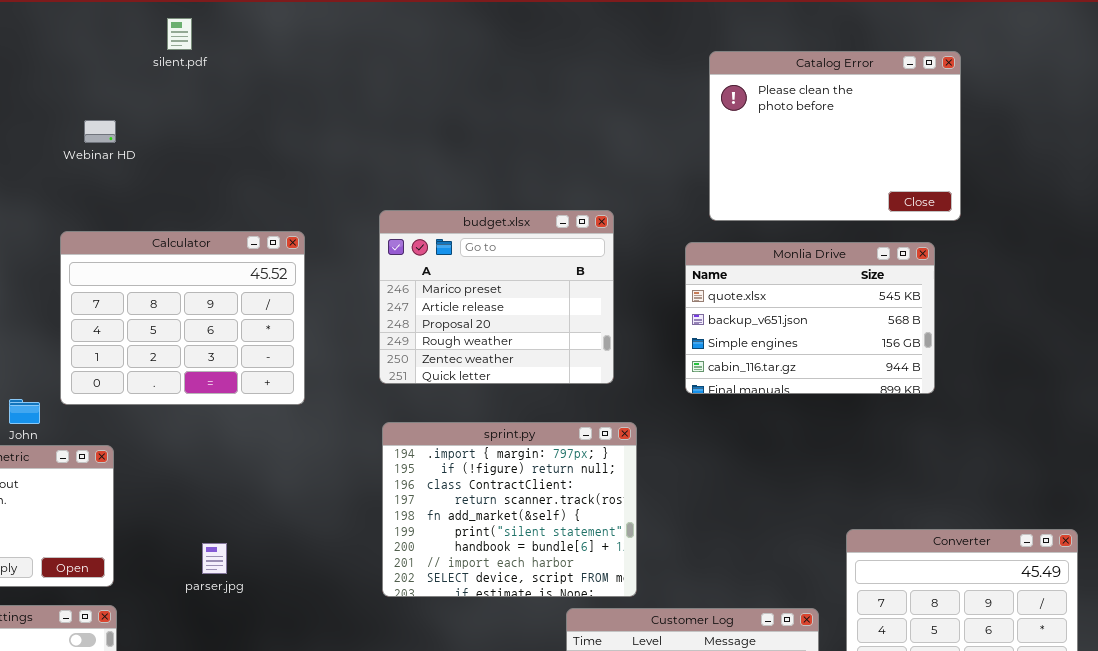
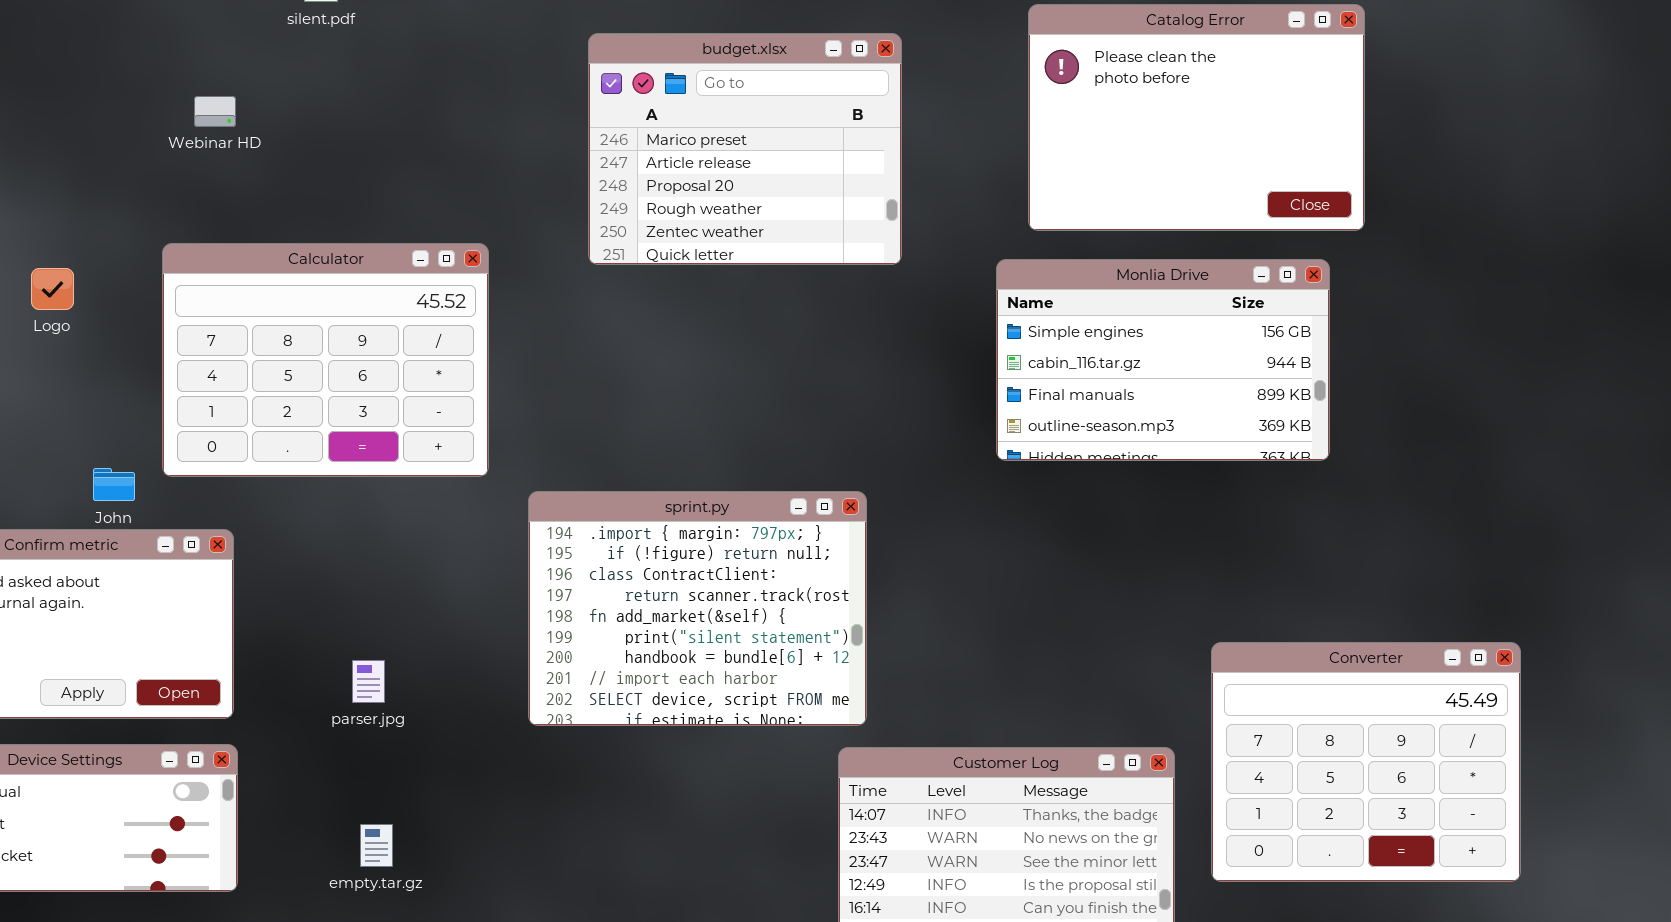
budget.xlsx: [379,210,614,384] -> [588,33,902,265], moved
Monlia Drive: [685,242,935,394] -> [996,259,1330,461], scrolled down 2 rows
sprint.py: [382,422,637,597] -> [528,491,867,726], moved

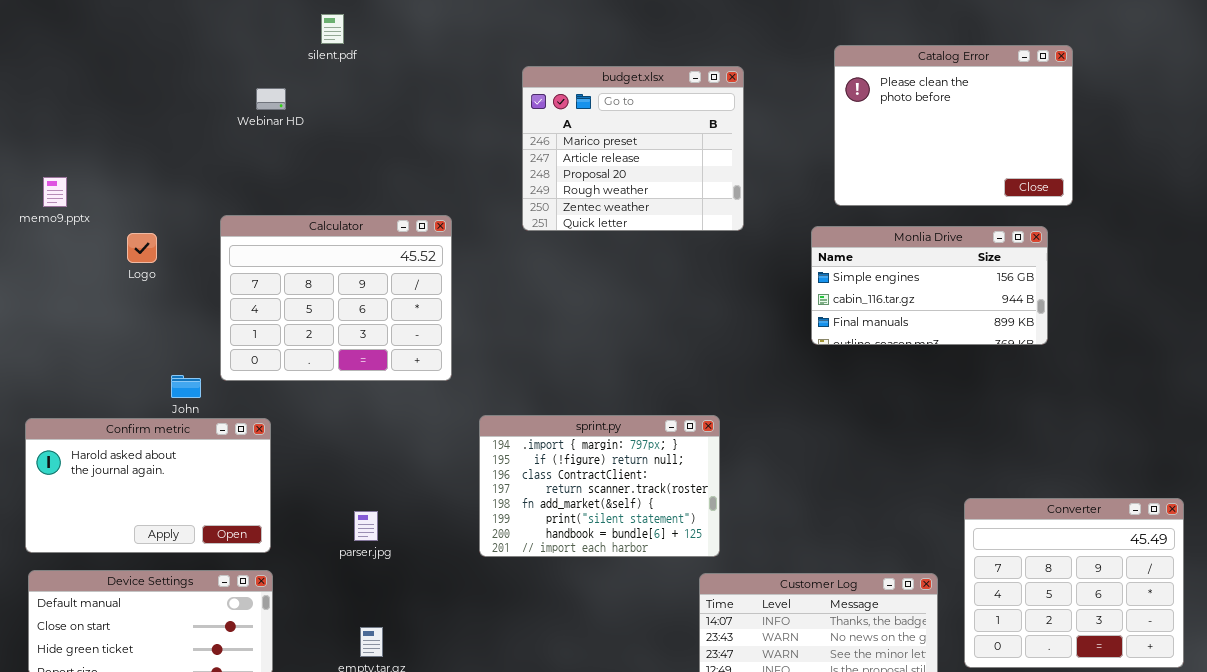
Webinar HD: [194,96,236,127] -> [256,88,286,110], moved
Monlia Drive: [996,259,1330,461] -> [811,226,1048,345], resized
sprint.py: [528,491,867,726] -> [479,415,720,557], resized

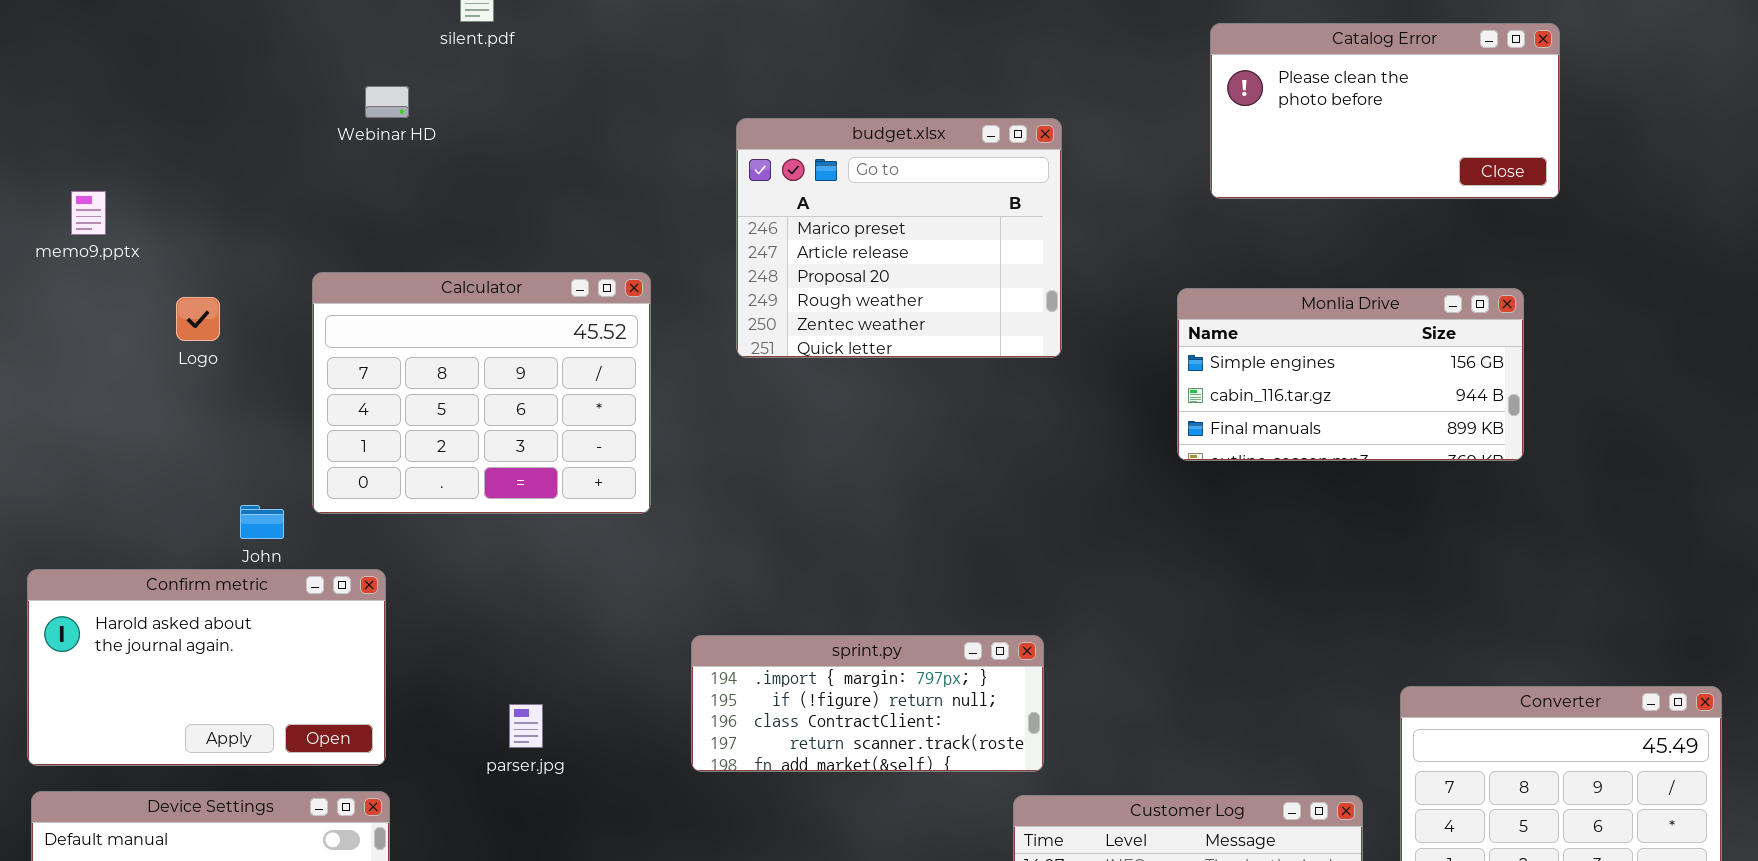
Catalog Error: [834,45,1073,206] -> [1210,23,1560,199], resized
budget.xlsx: [522,66,744,231] -> [736,118,1062,358], moved
memo9.pptx: [43,177,67,207] -> [71,191,106,235], moved
sprint.py: [479,415,720,557] -> [691,635,1044,772], resized

